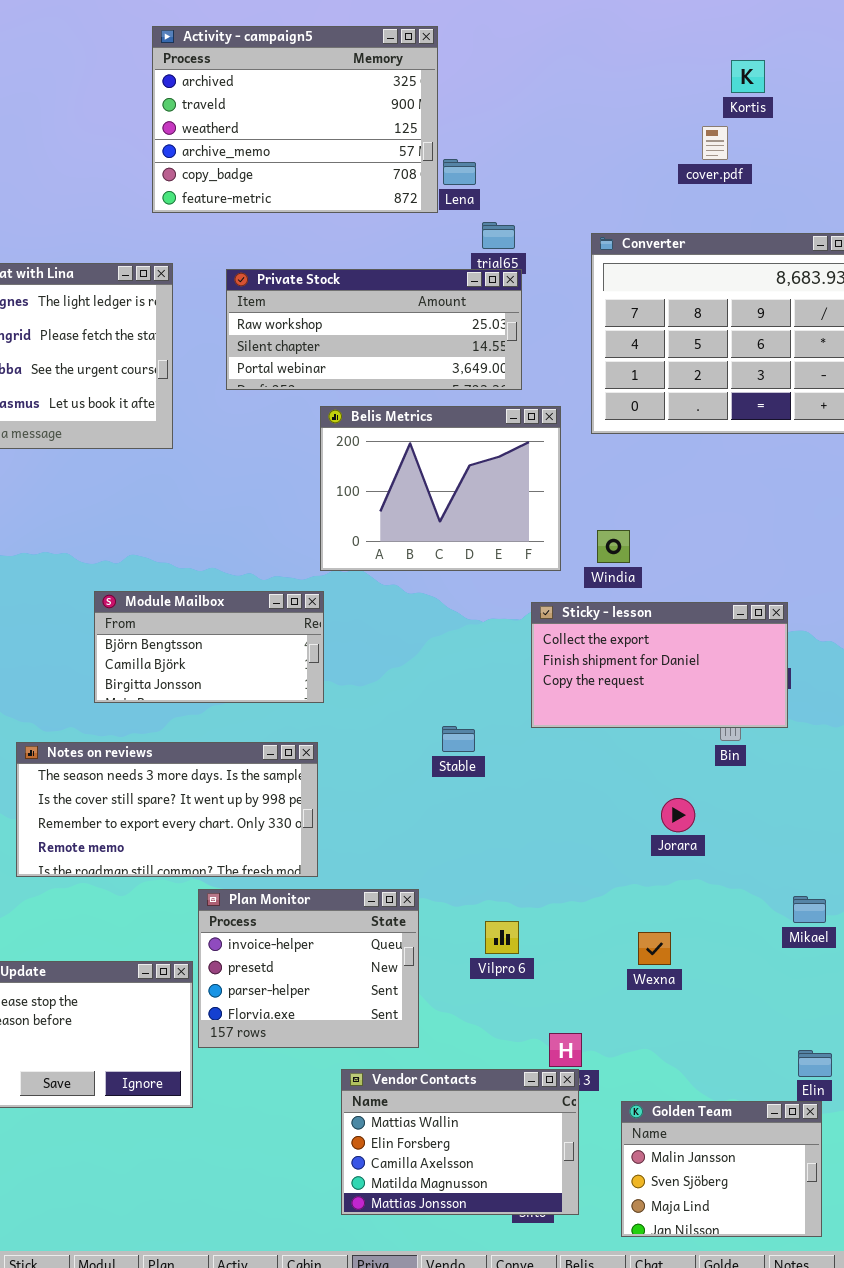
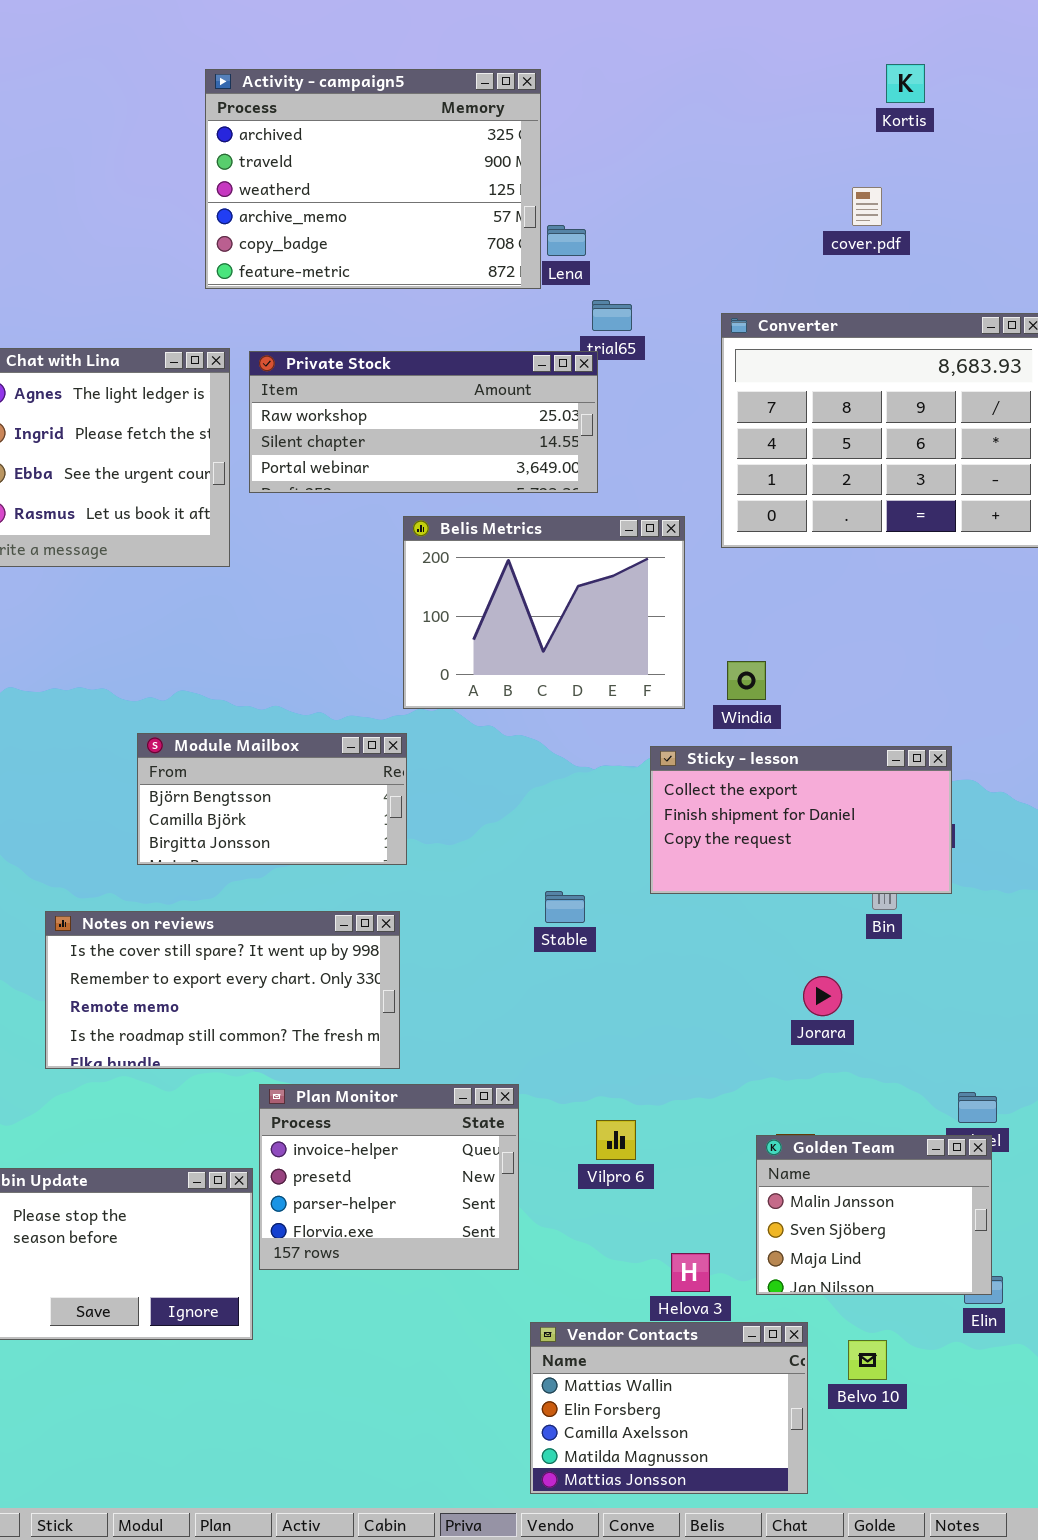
Kortis: [731,60,765,93] -> [886,64,925,103], moved
Private Stock: [226,269,522,390] -> [249,351,598,493], moved
Notes on reviews: [16,742,318,877] -> [45,911,400,1069], scrolled down 1 row
Vendor Contacts: [341,1069,579,1215] -> [530,1322,808,1494], moved
Golden Team: [621,1101,822,1237] -> [756,1135,992,1295], moved

